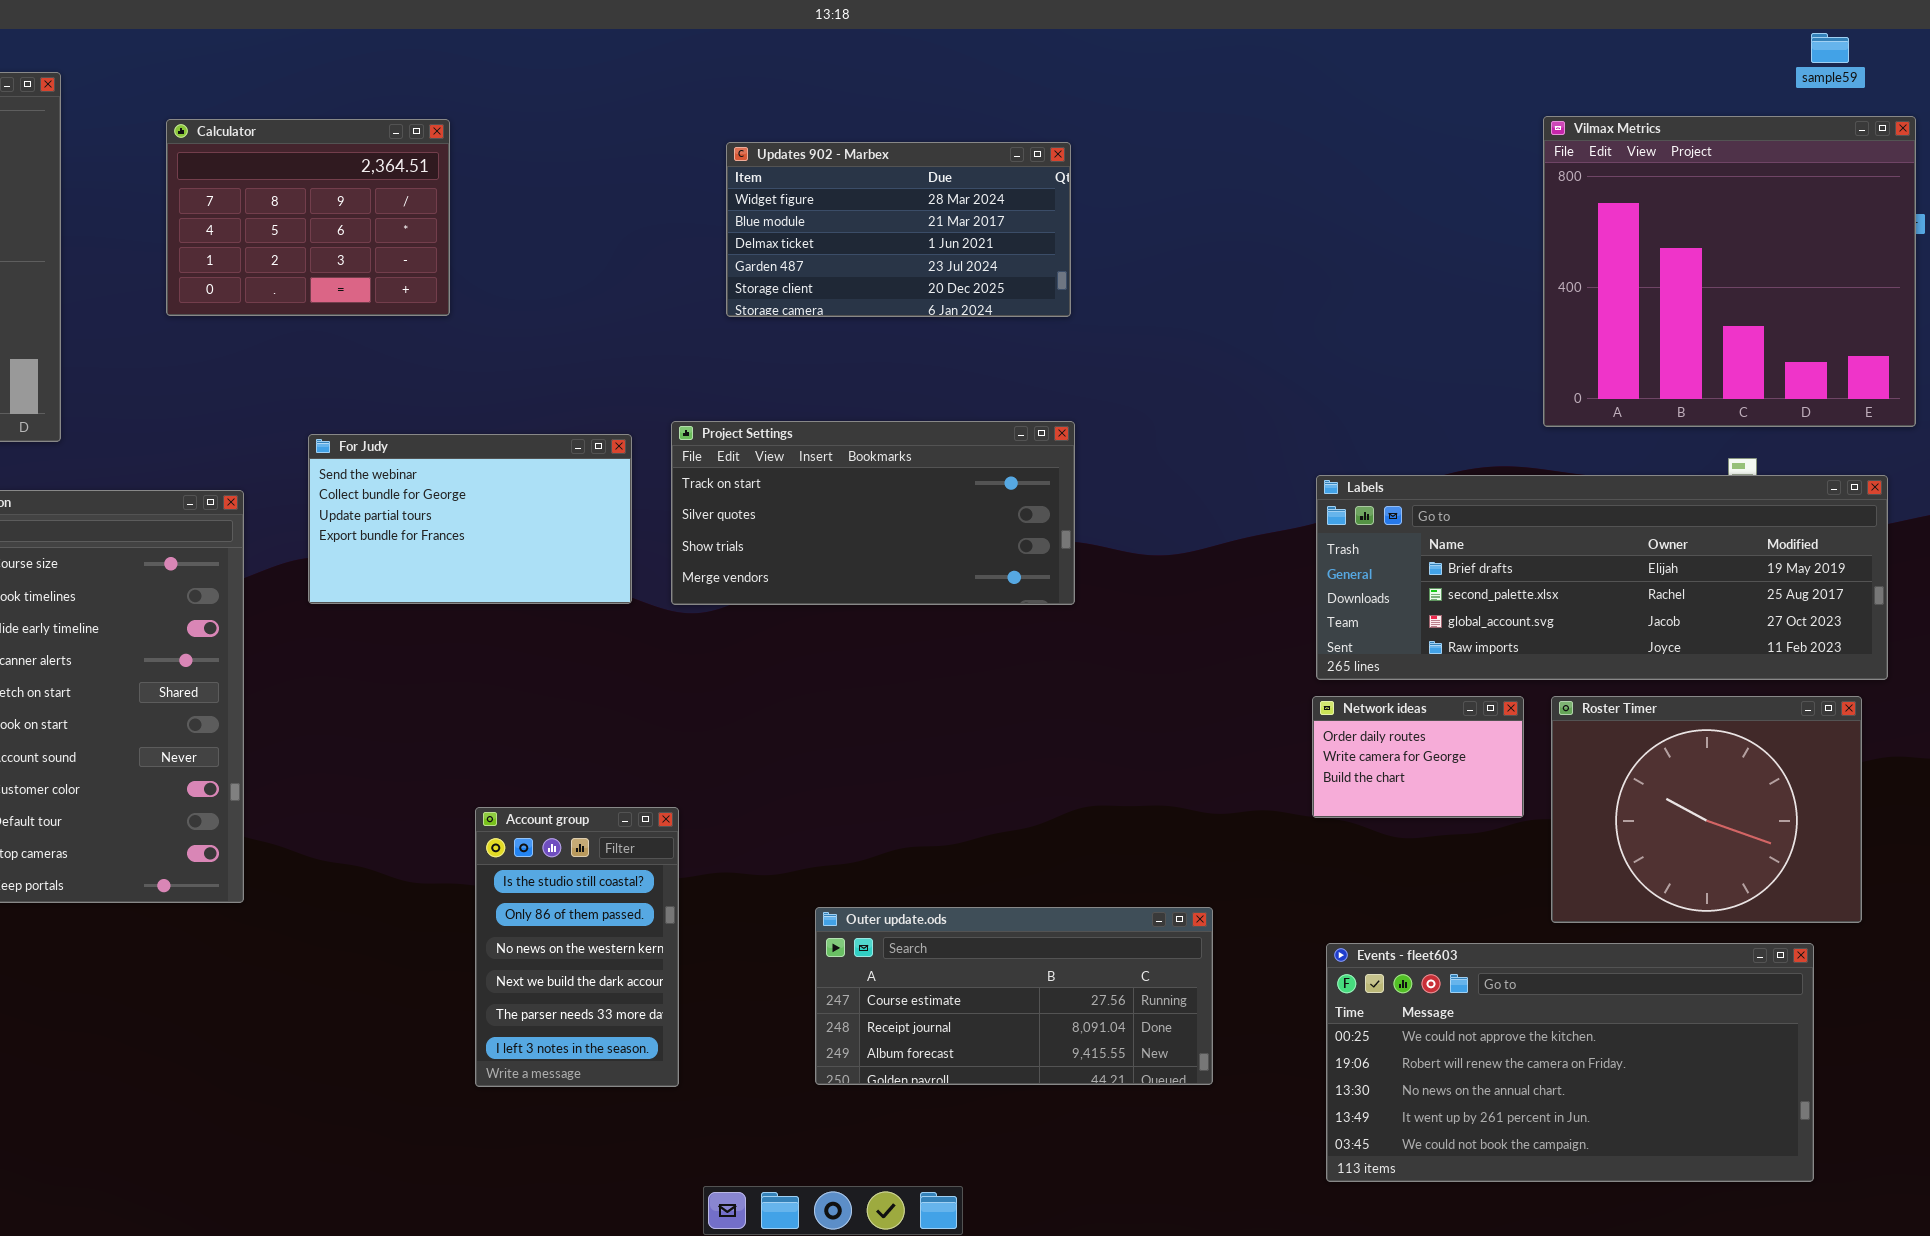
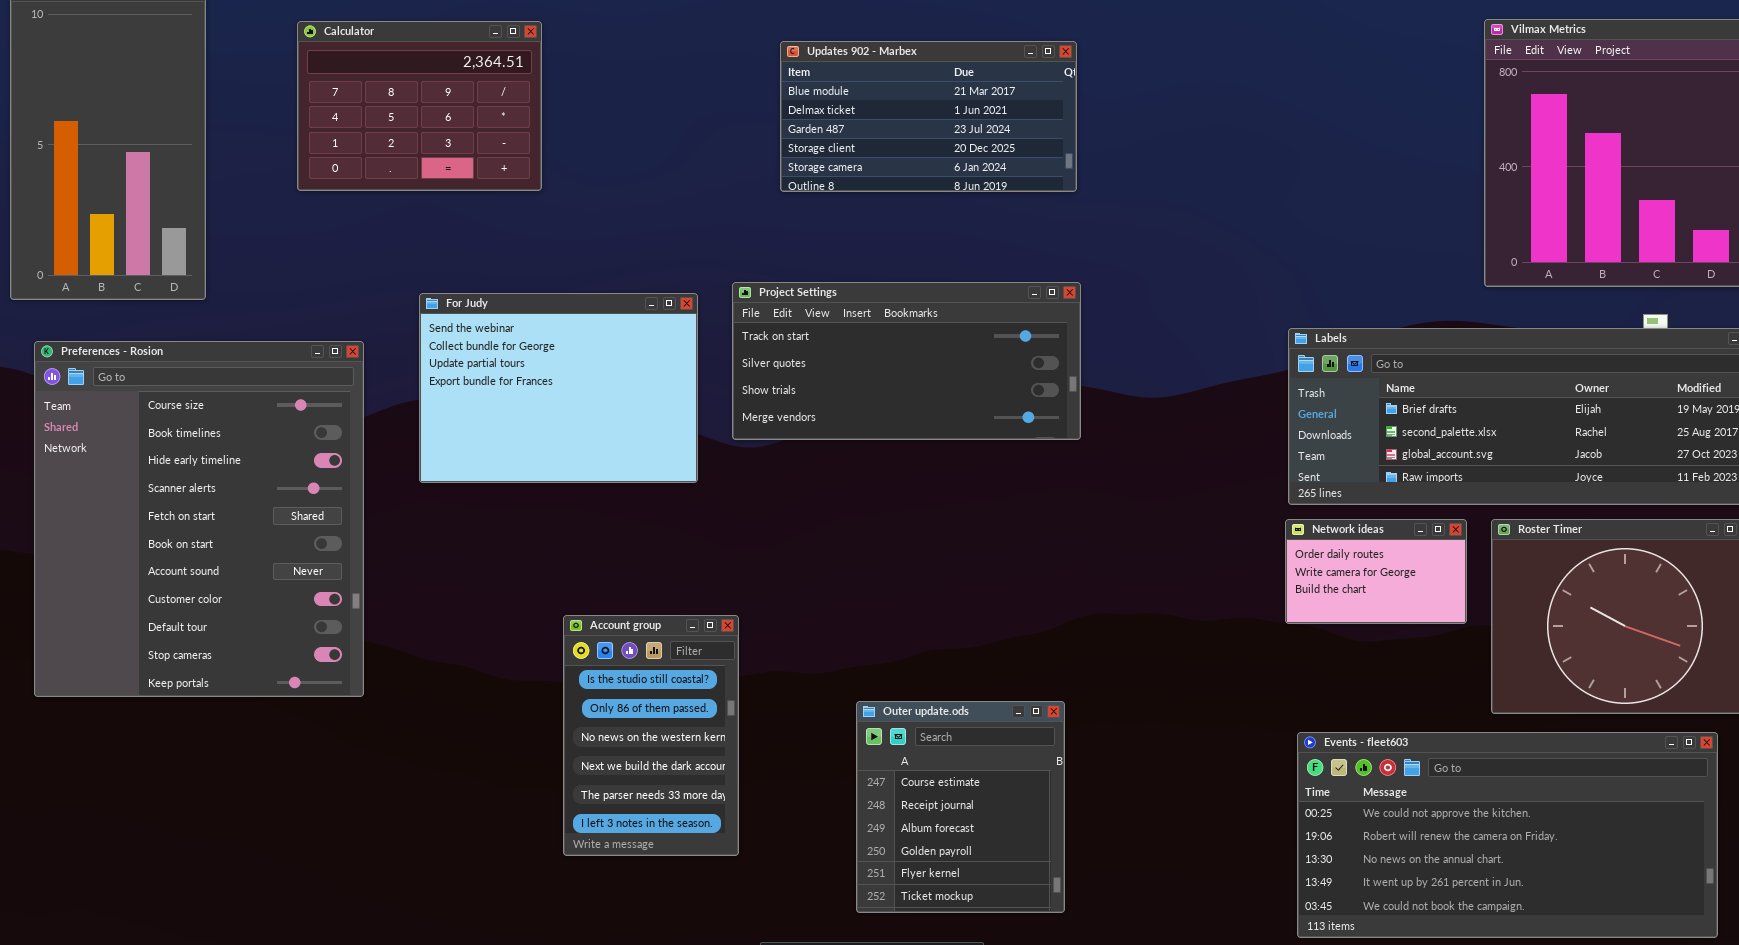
Updates 902 - Marbex: [726,142,1071,317] -> [780,41,1077,192], scrolled down 1 row
For Judy: [308,434,632,604] -> [419,293,698,483], resized
Outer update.ods: [815,907,1213,1085] -> [856,701,1065,913], resized

